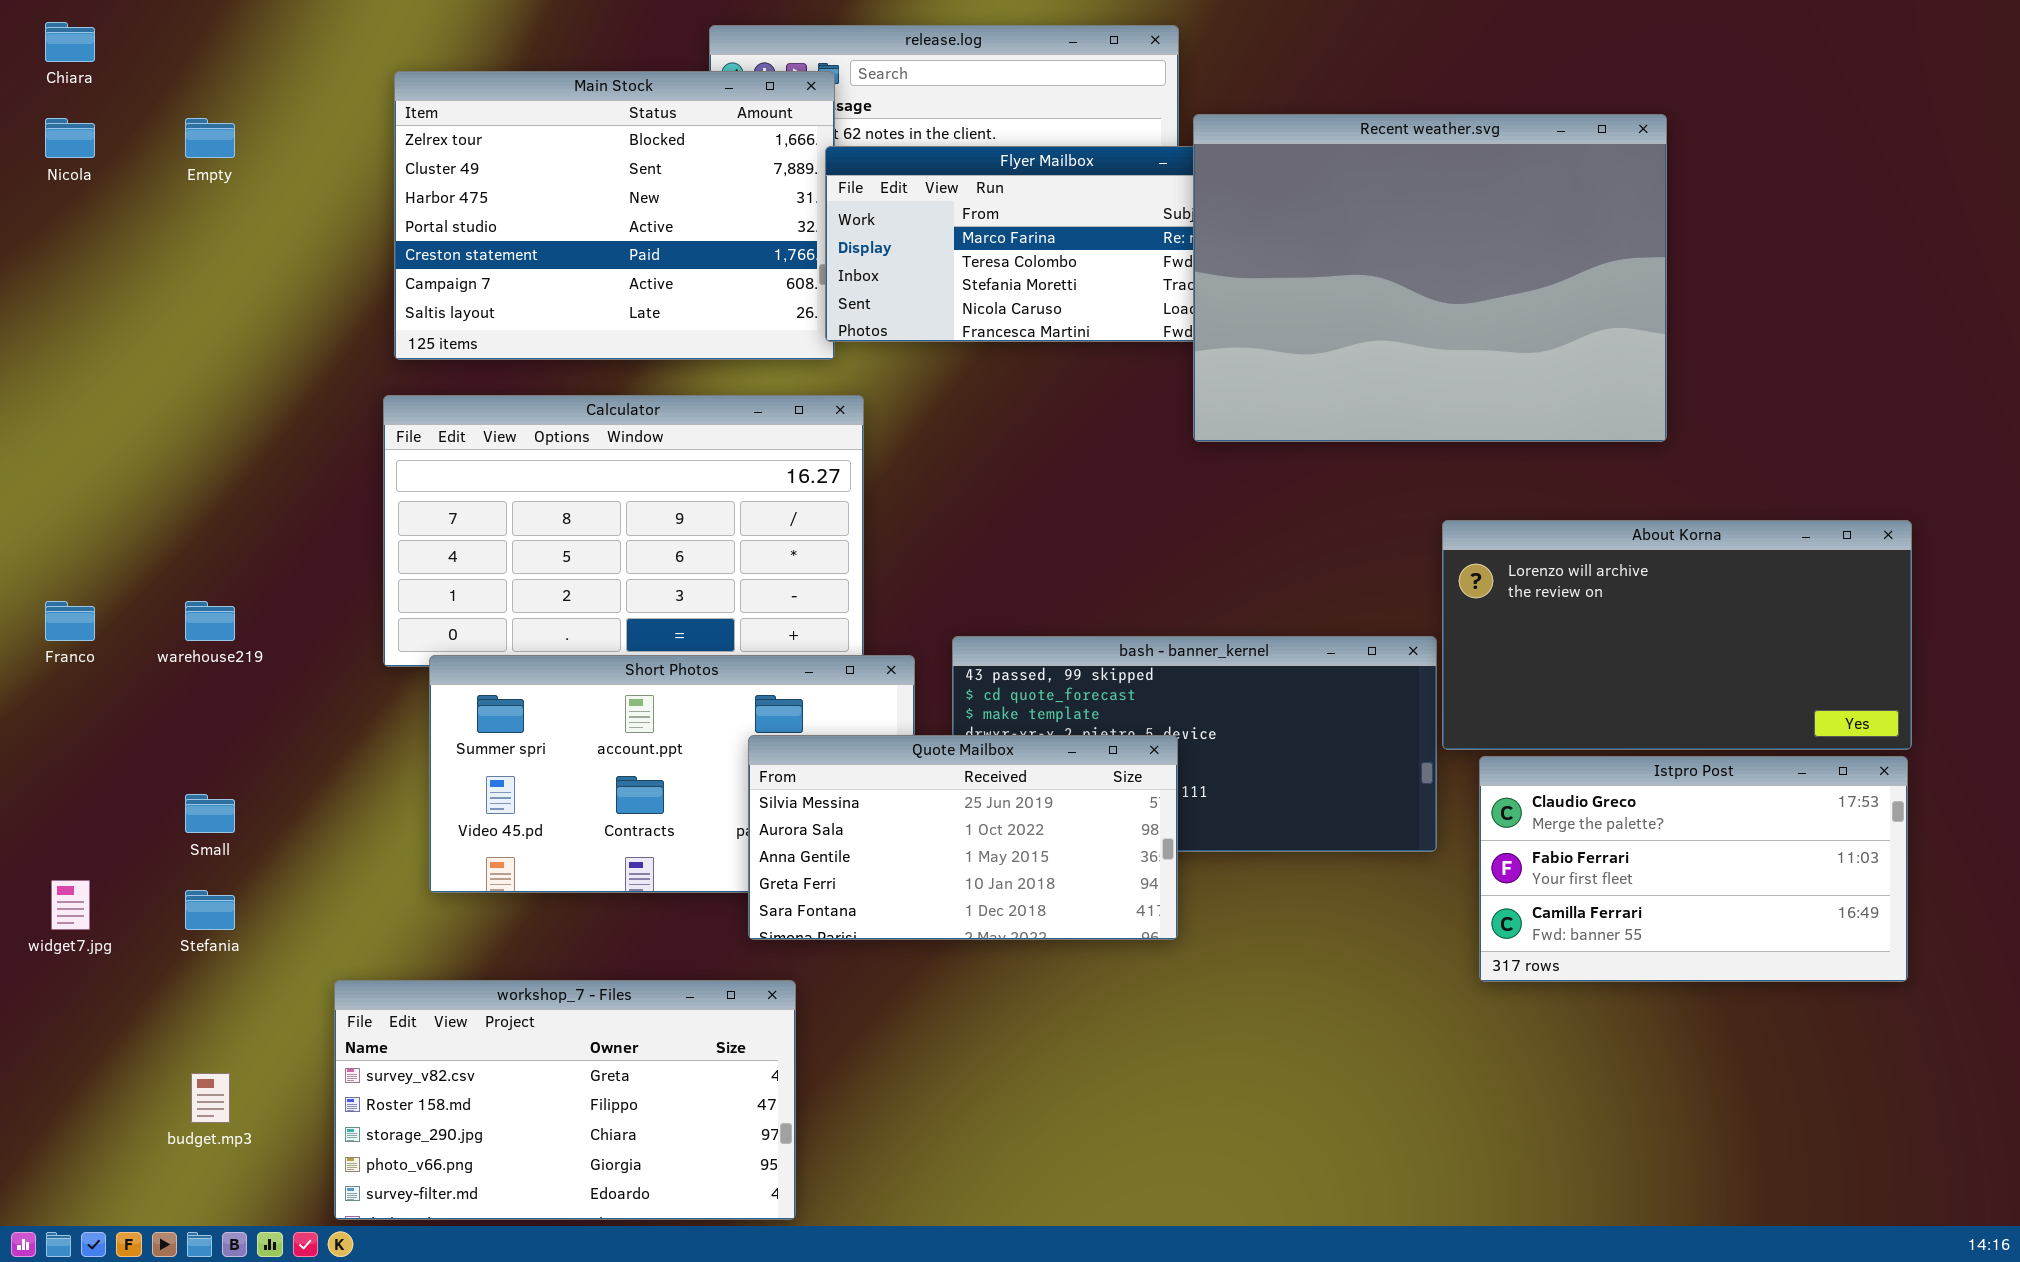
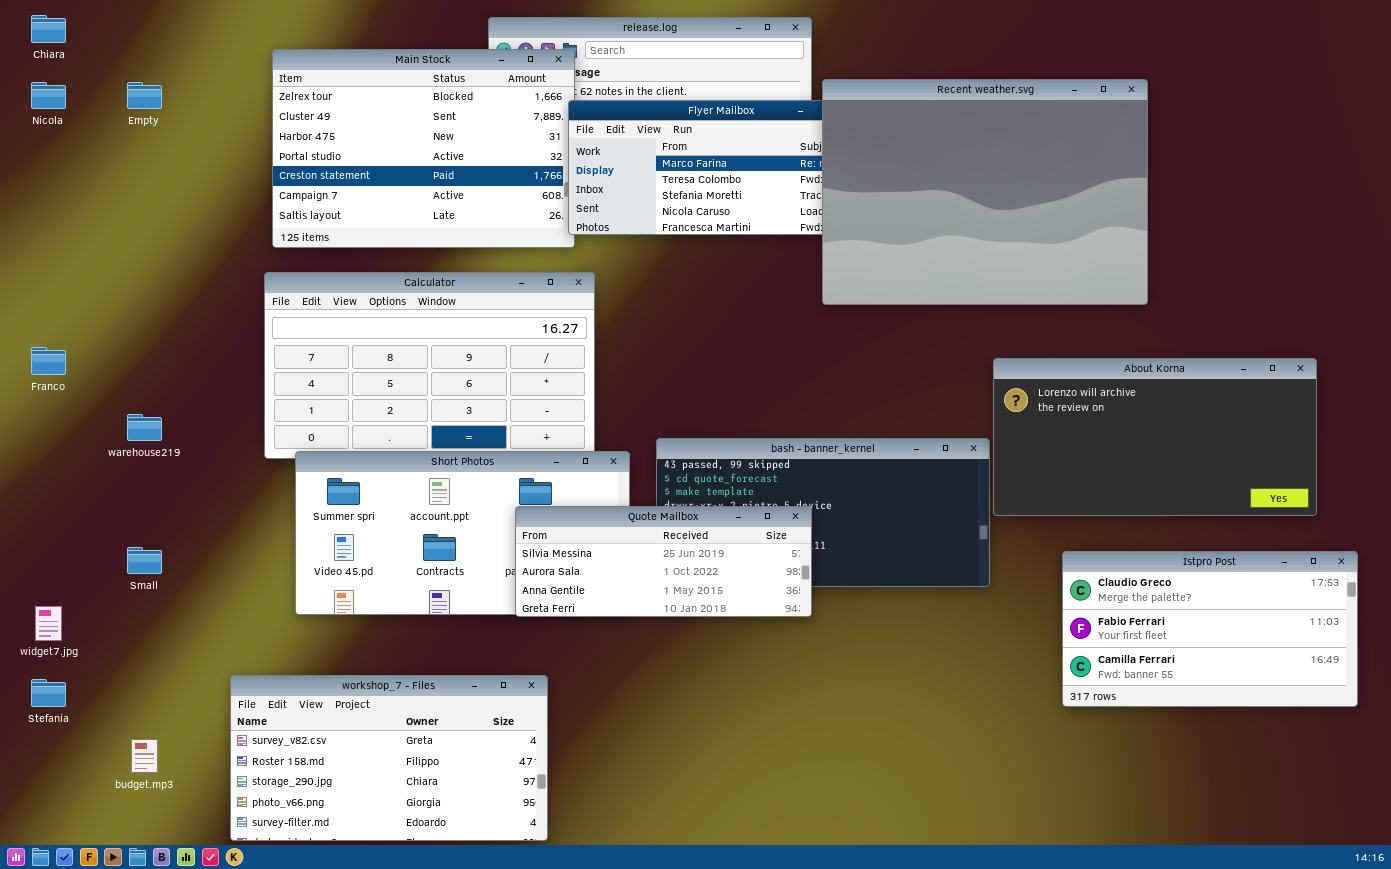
Franco: [45,601,95,641] -> [31,347,66,375], moved
Quote Mailbox: [748,735,1178,940] -> [515,506,812,617], resized
Istpro Post: [1479,756,1908,982] -> [1062,551,1358,707], moved
Stefania: [185,890,235,930] -> [31,679,66,707], moved

